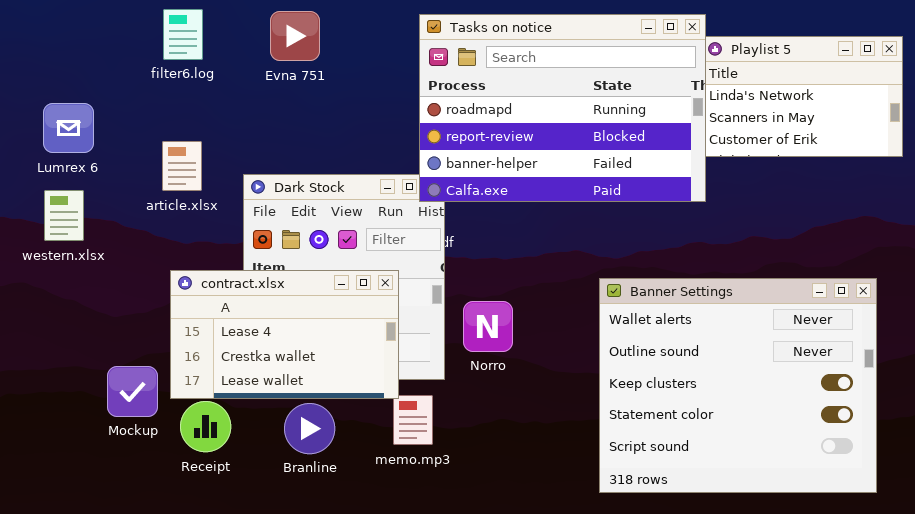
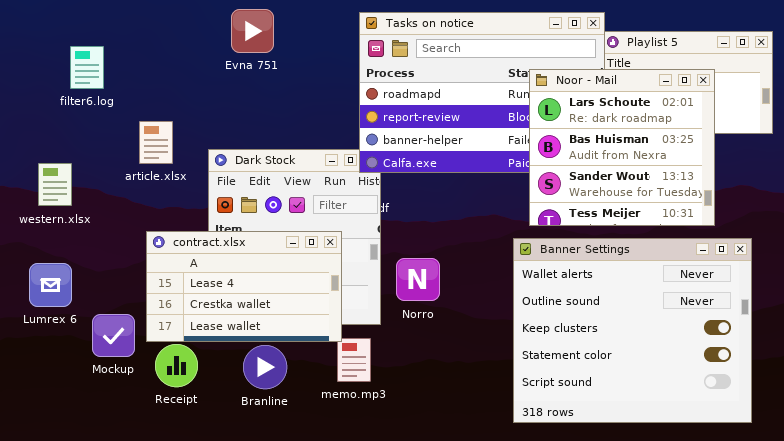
filter6.log: [163,9,203,60] -> [70,46,104,89], moved
Noor - Mail: none -> [529,69,715,226], opened
Lumrex 6: [43,103,94,153] -> [29,263,72,307], moved

